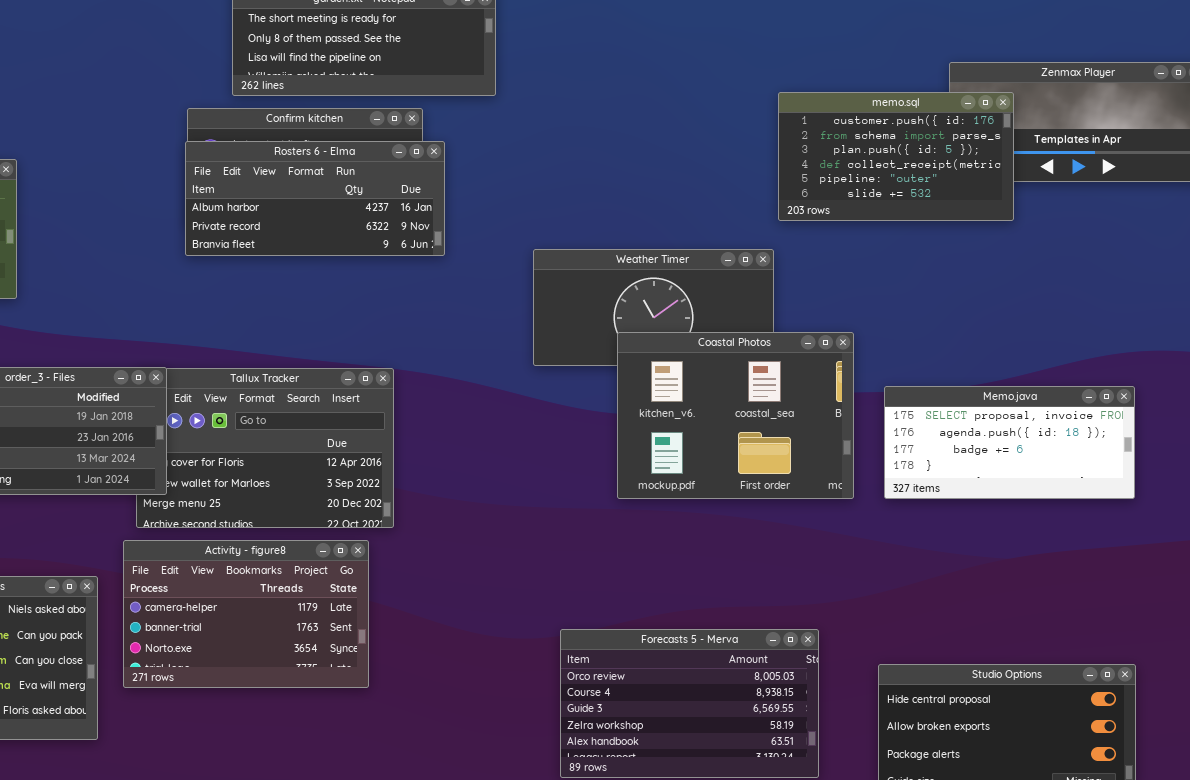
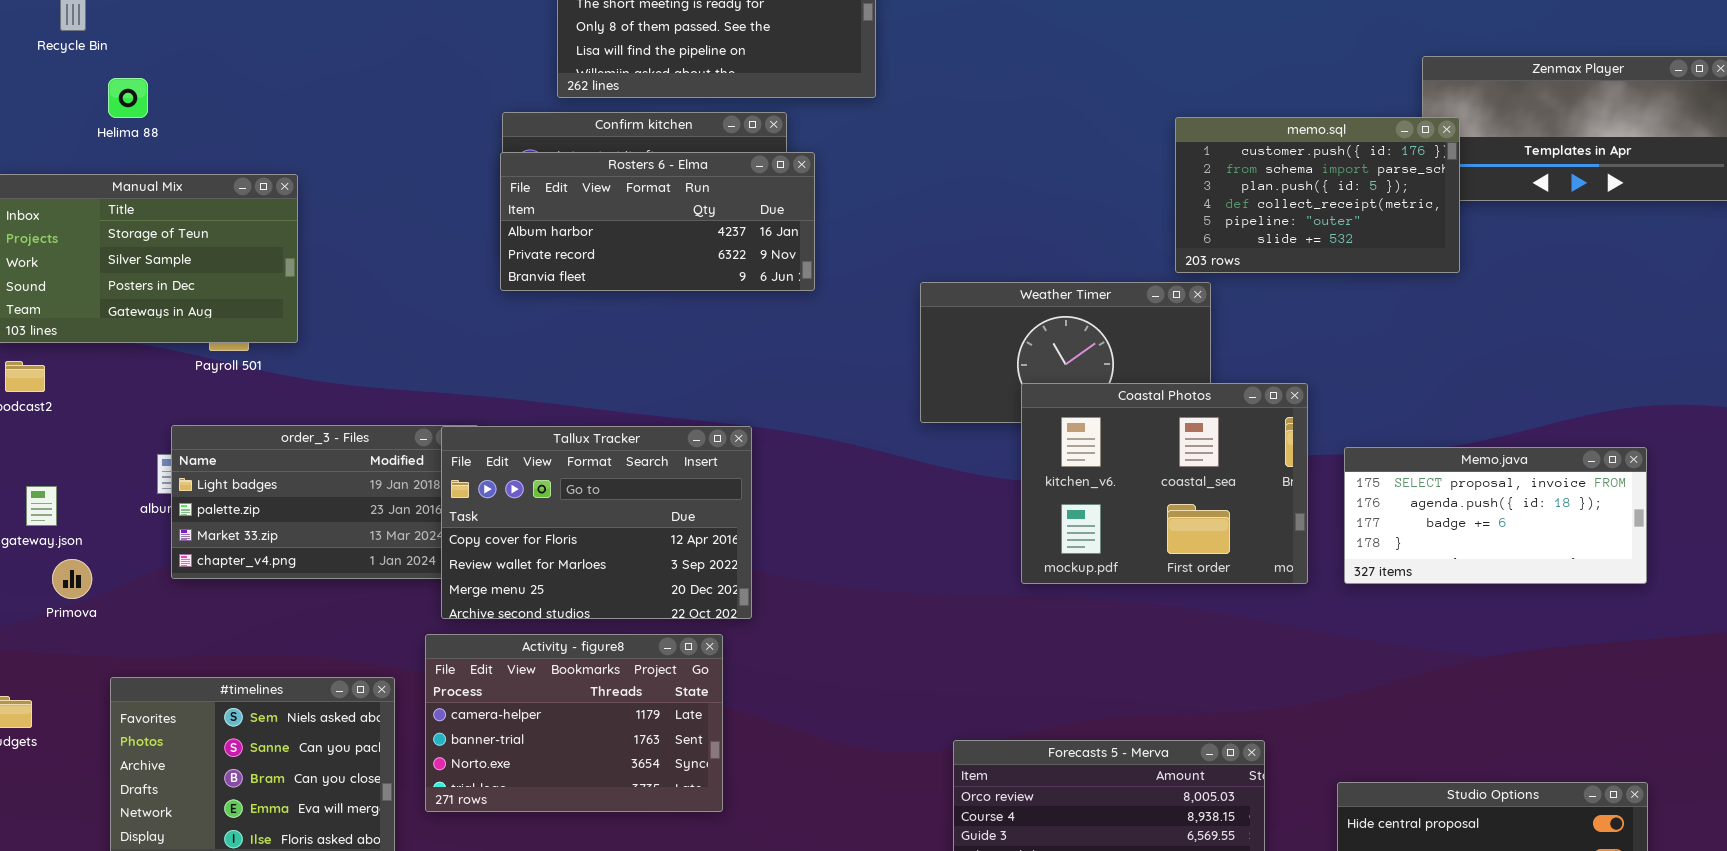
memo.sql: [778,92,1014,221] -> [1175,117,1460,273], moved
Tallux Tracker: [136,368,394,528] -> [441,426,752,619], raised

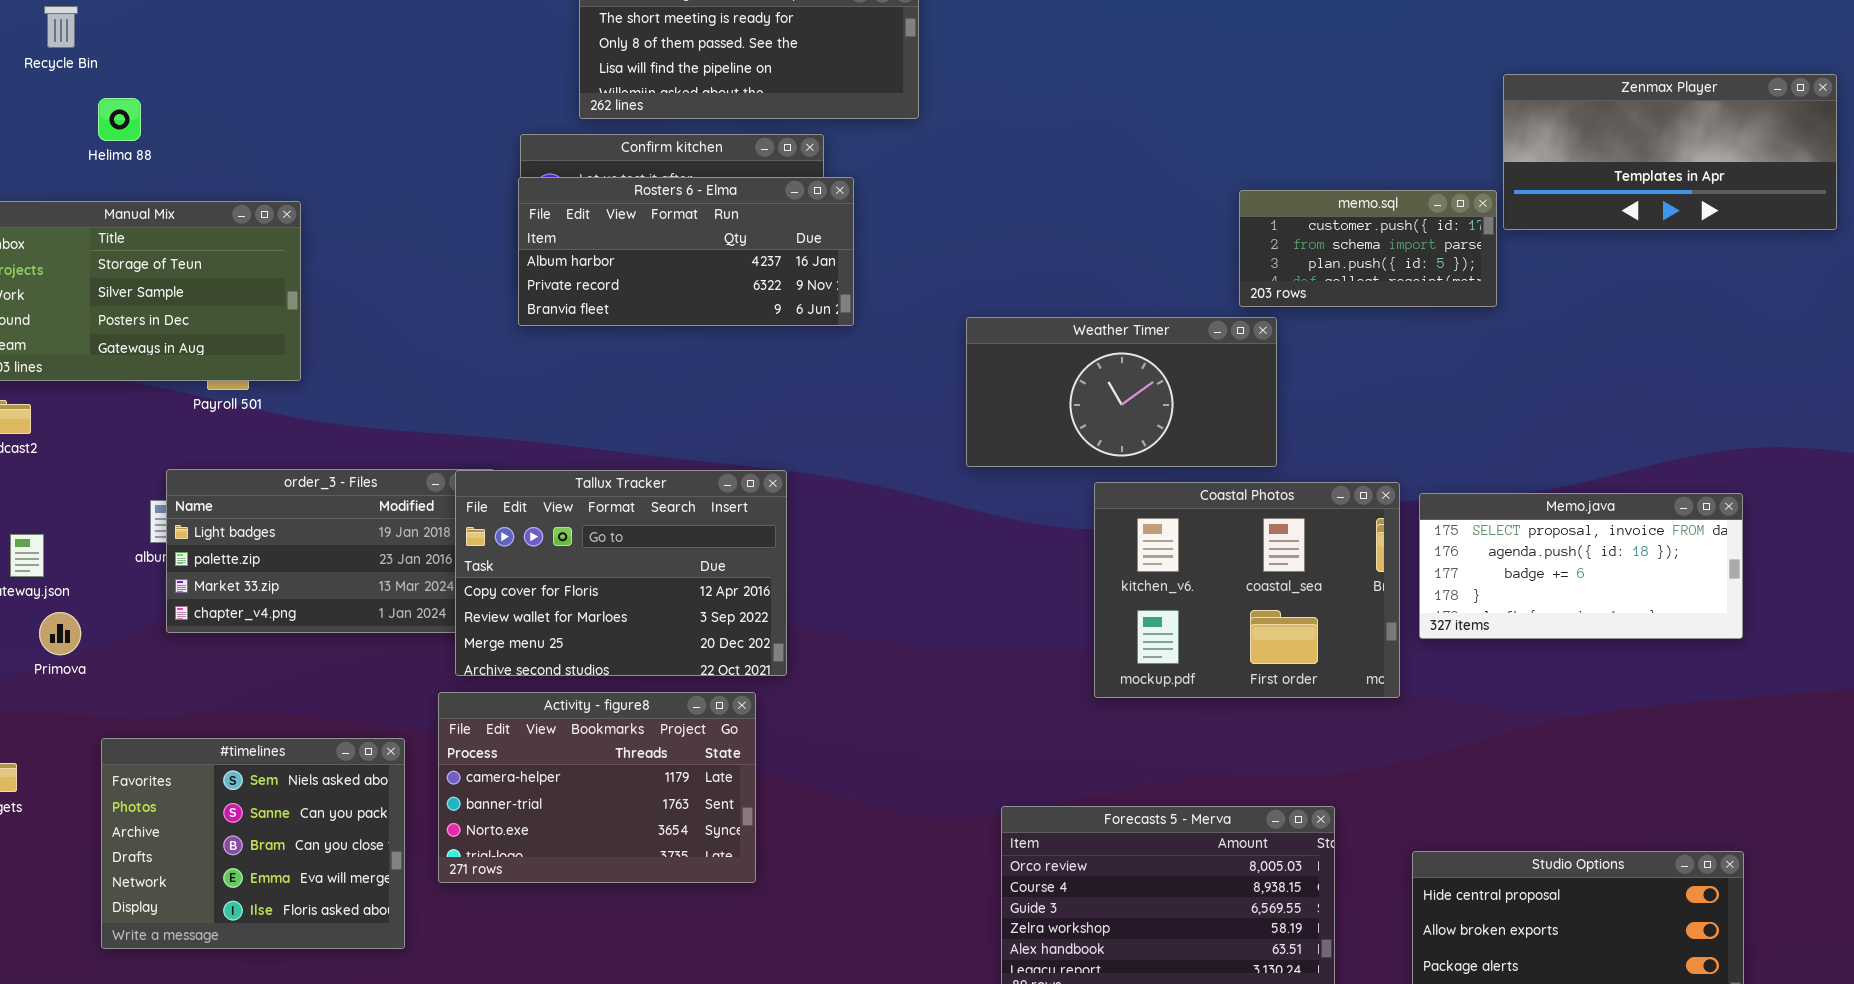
memo.sql: [1175,117,1460,273] -> [1239,190,1497,307], resized
Coastal Photos: [1021,383,1308,584] -> [1094,482,1400,698], moved

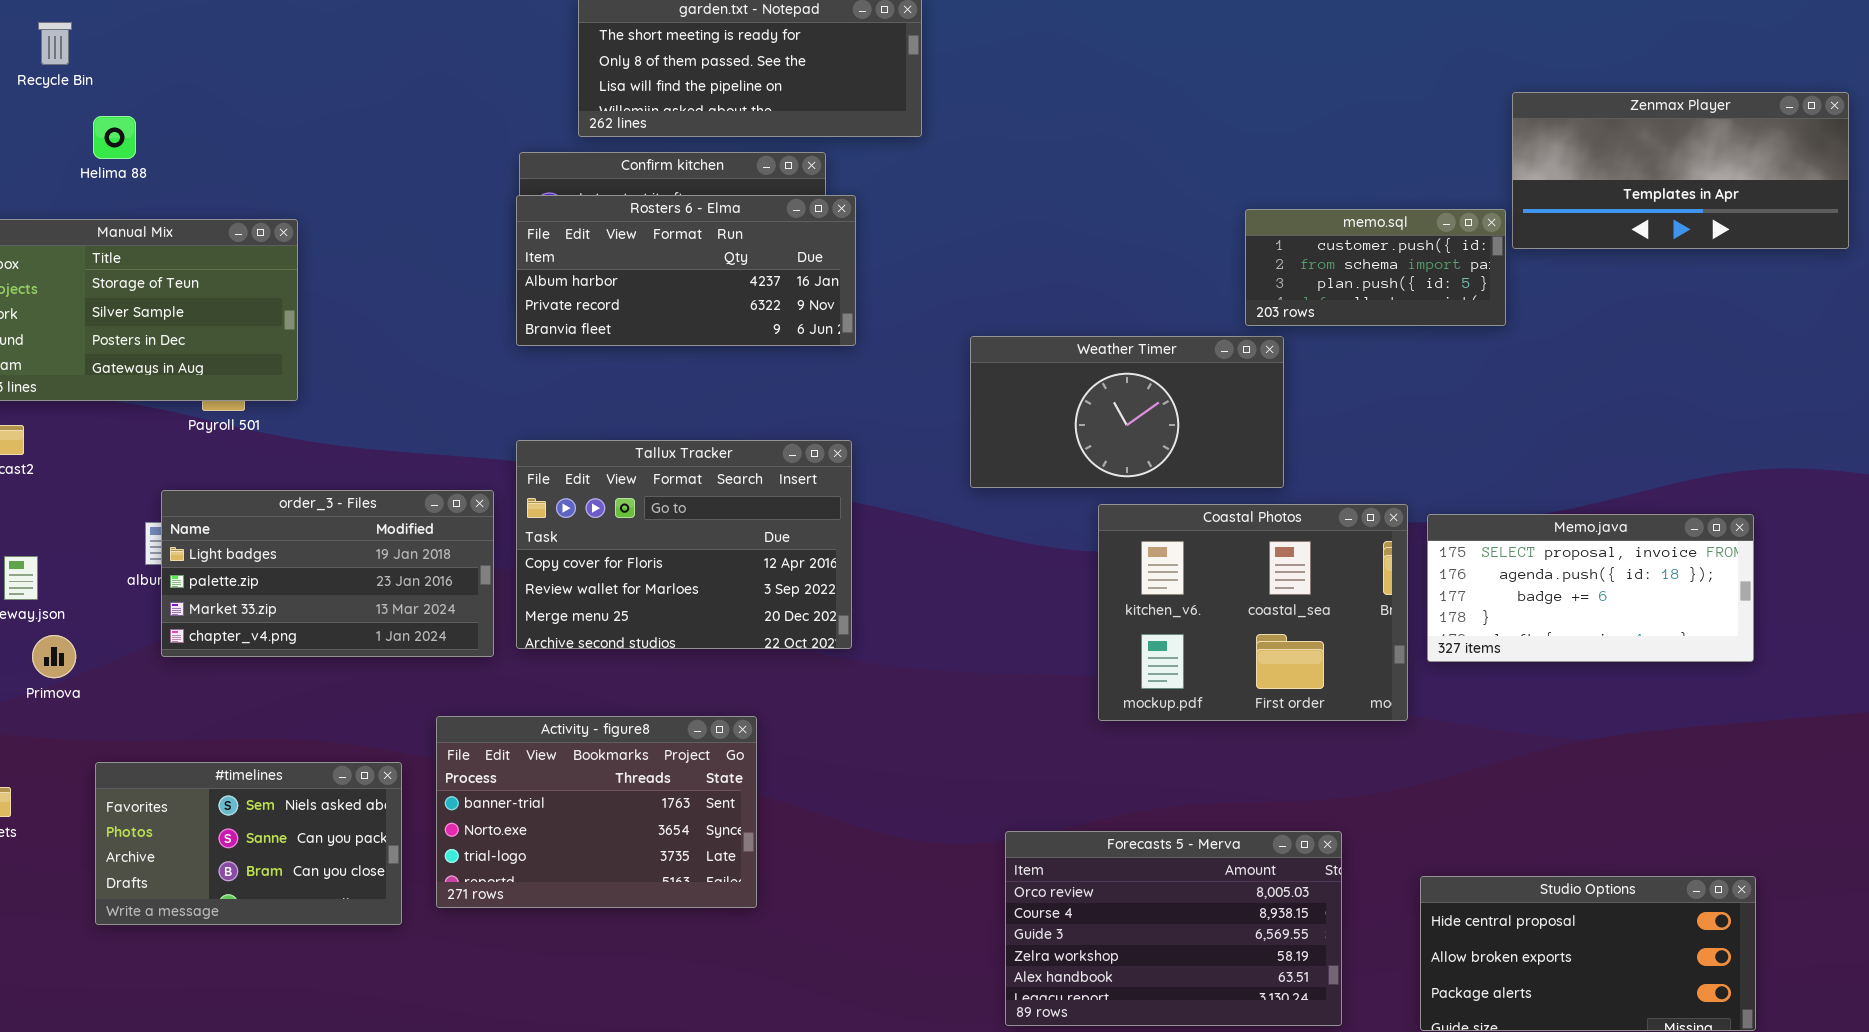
Tallux Tracker: [455,470,787,676] -> [516,440,852,649], moved
Activity - figure8: [438,692,756,883] -> [436,716,757,908], scrolled down 1 row
#timelines: [101,738,405,949] -> [95,762,402,925], resized

